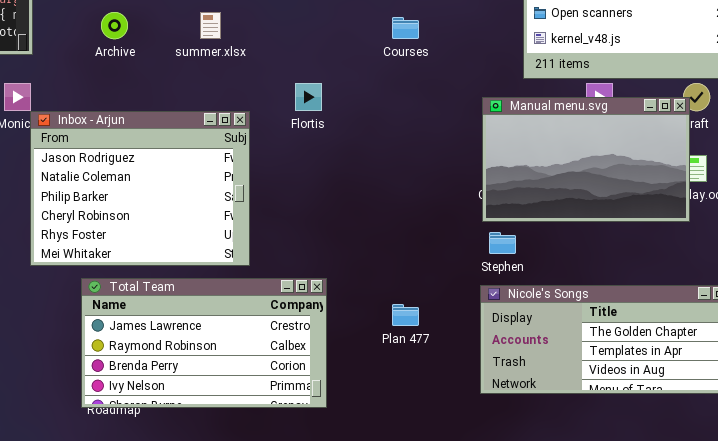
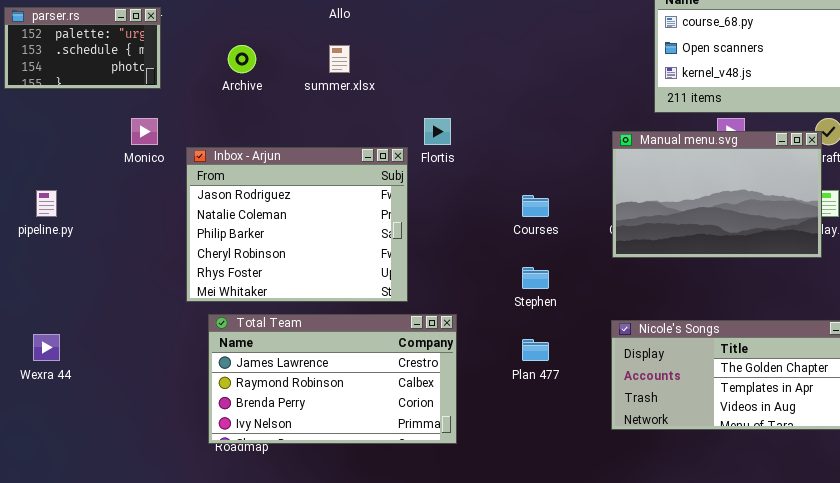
Courses: [392,17,419,39] -> [522,195,549,217], moved
Inbox - Arjun: [30,111,250,266] -> [186,147,408,302], moved
Stephen: [489,232,516,254] -> [522,267,549,289], moved

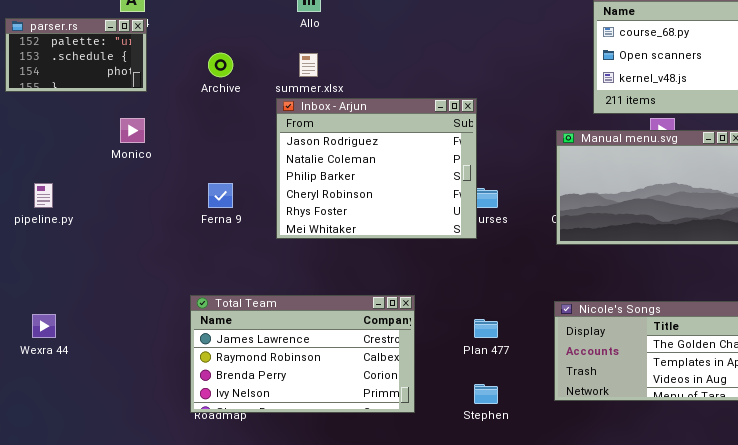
Inbox - Arjun: [186,147,408,302] -> [276,98,477,239], moved
Stephen: [522,267,549,289] -> [474,384,498,404], moved

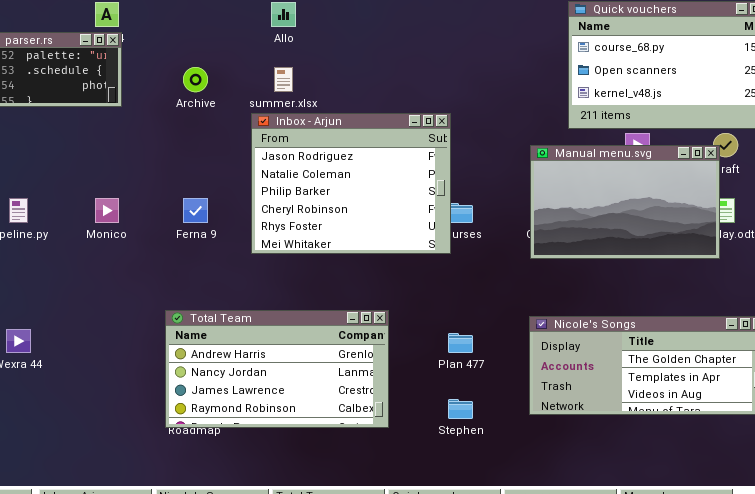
Monico: [120,118,145,143] -> [95,198,119,223], moved
Total Team: [190,295,415,413] -> [165,310,389,428], scrolled up 2 rows

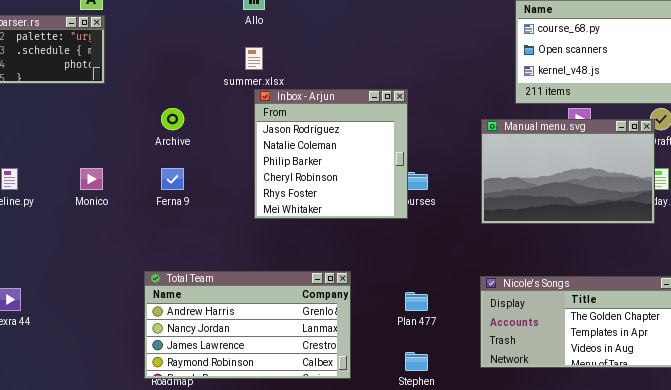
Archive: [183,67,208,92] -> [161,108,184,130], moved
Inbox - Arjun: [251,113,451,254] -> [254,89,408,219], resized

